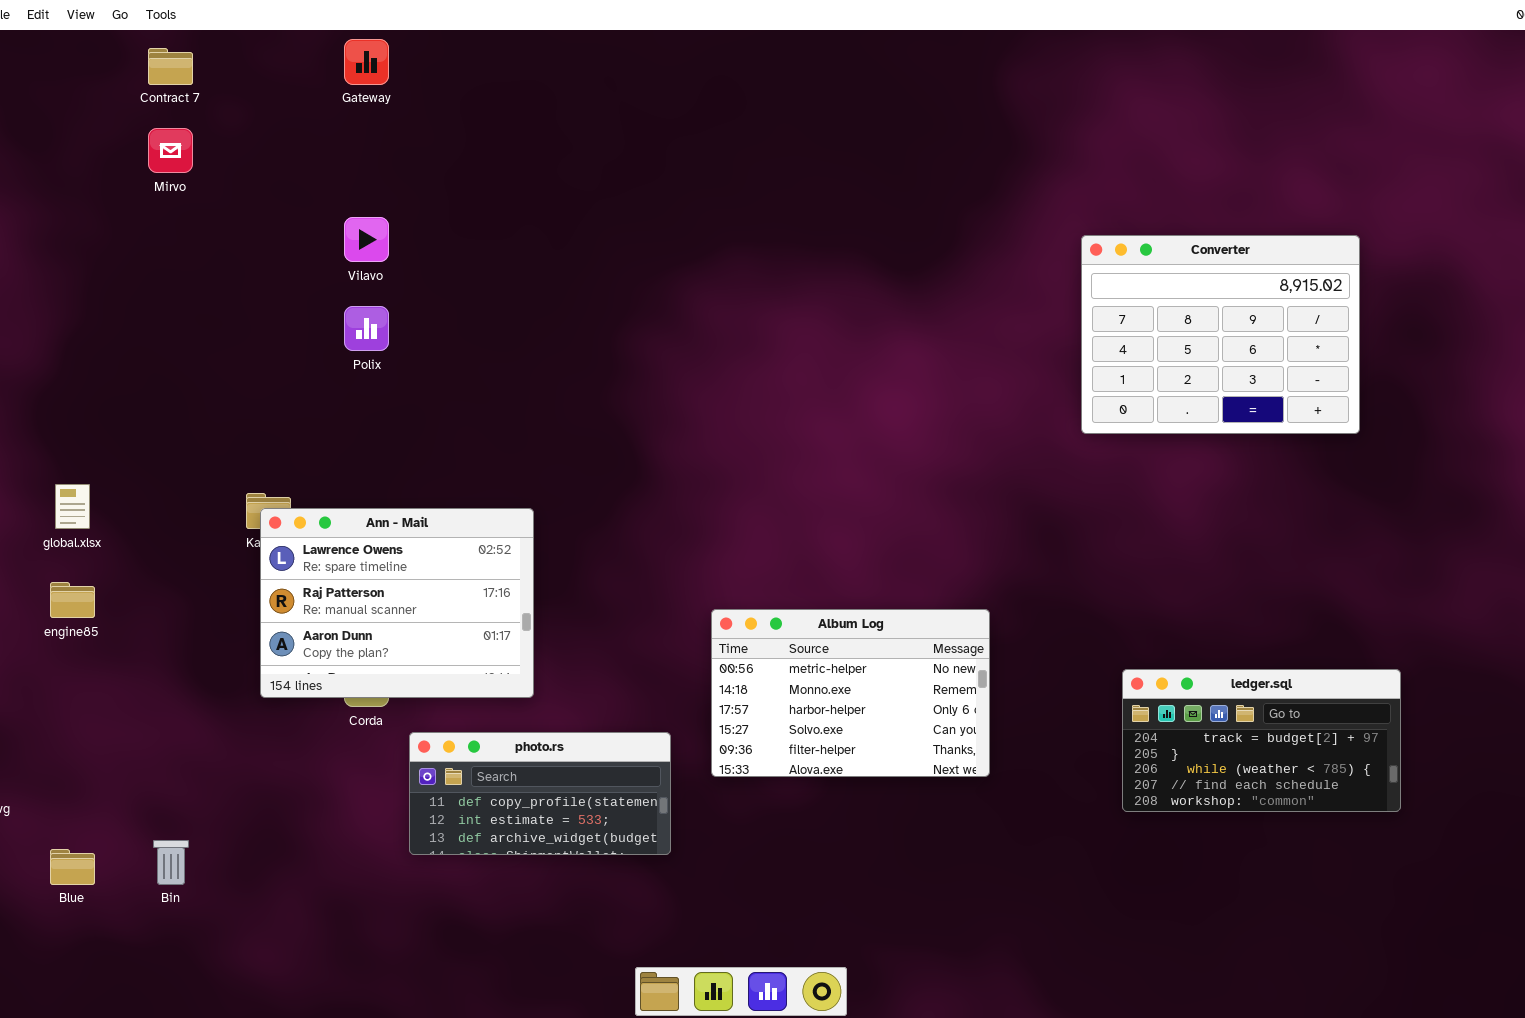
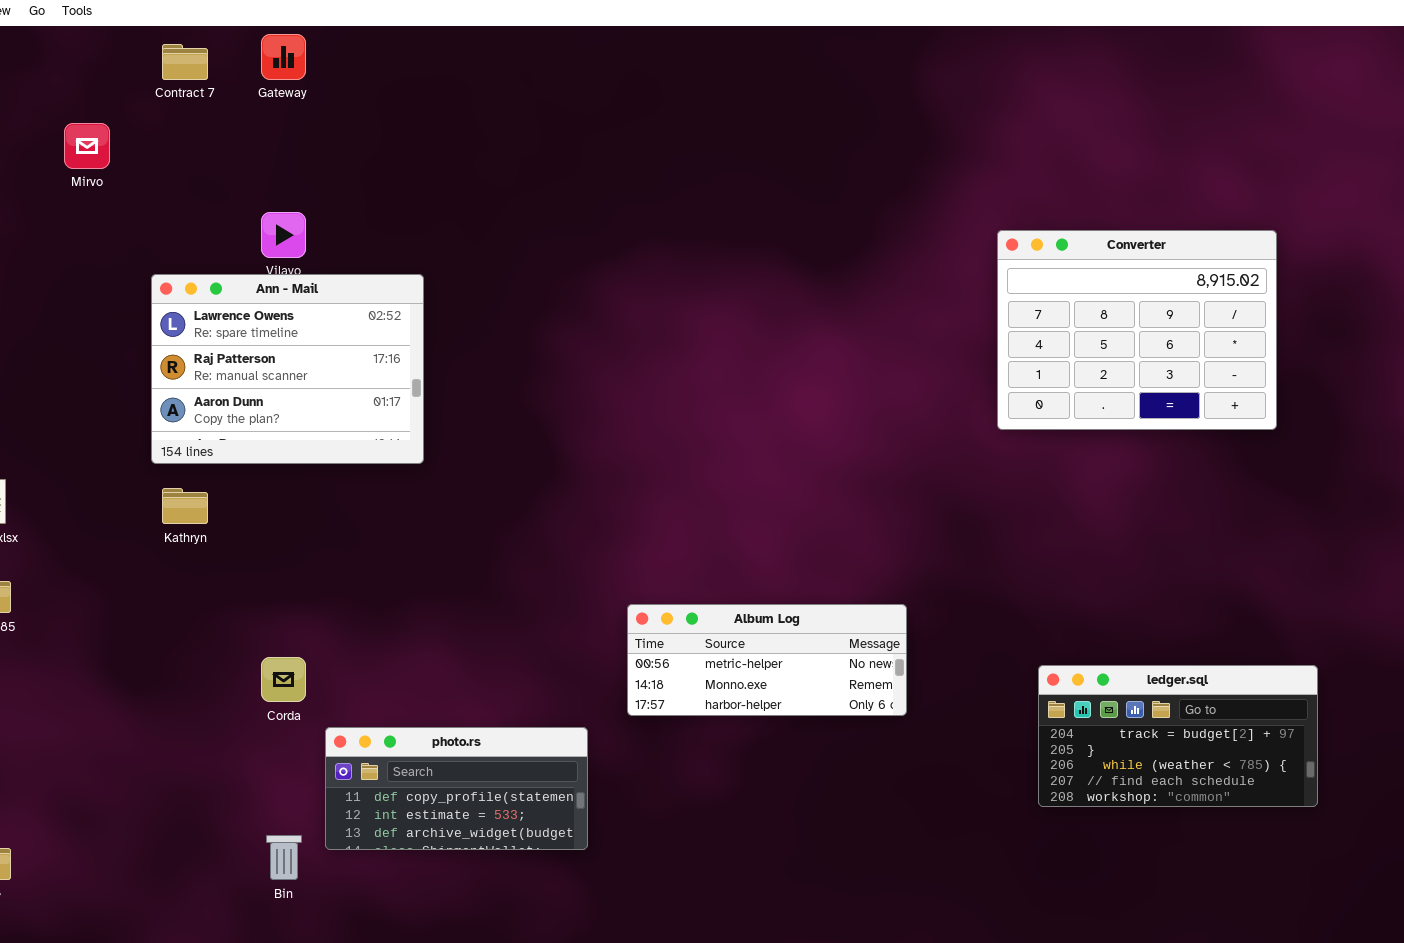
Contract 7: [148,48,193,85] -> [162,44,208,80], moved
Ann - Mail: [260,508,534,698] -> [151,274,424,464], moved
Album Log: [711,609,990,777] -> [627,604,907,716], resized
Bin: [153,840,189,885] -> [266,835,302,880], moved

